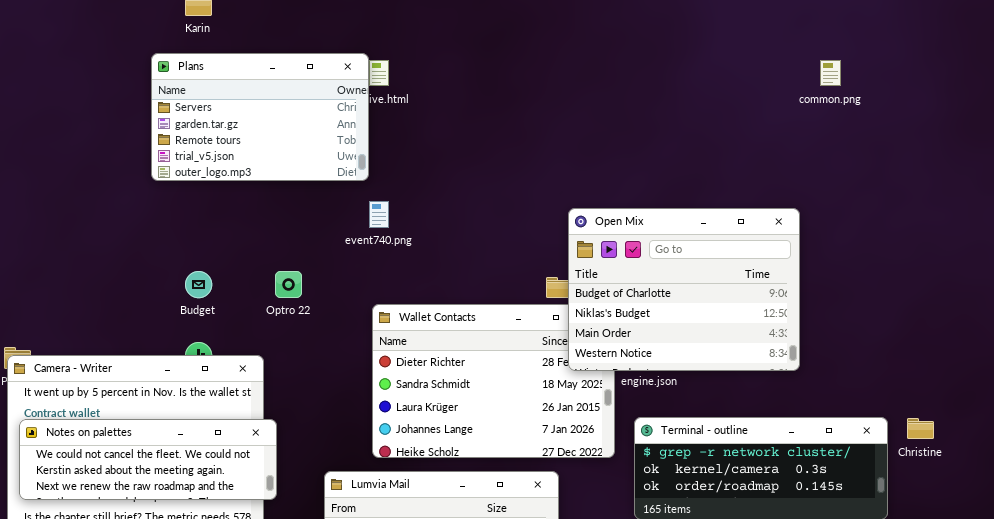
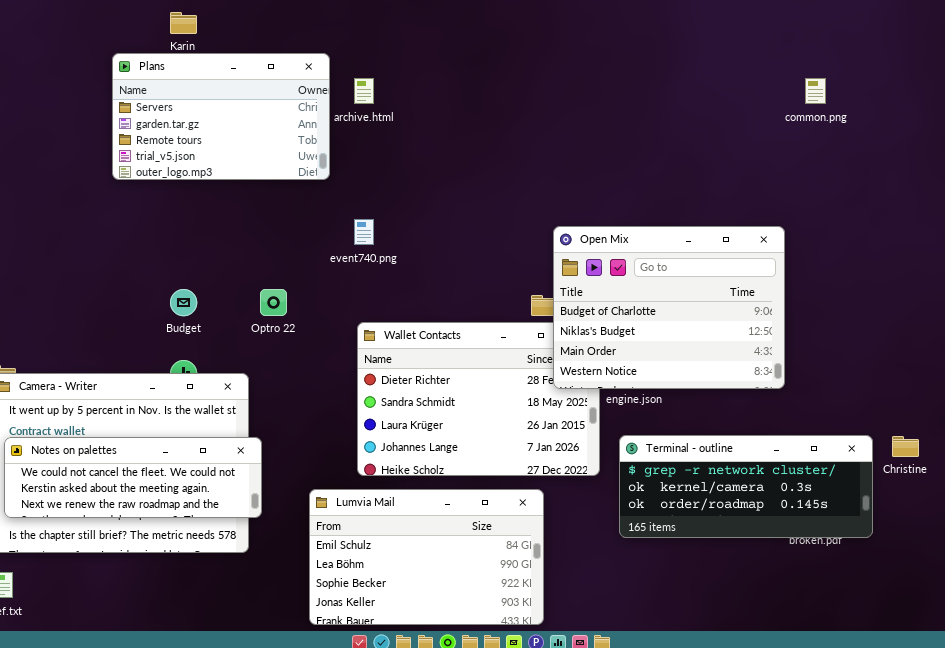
Plans: [151,53,369,181] -> [112,53,330,180], moved

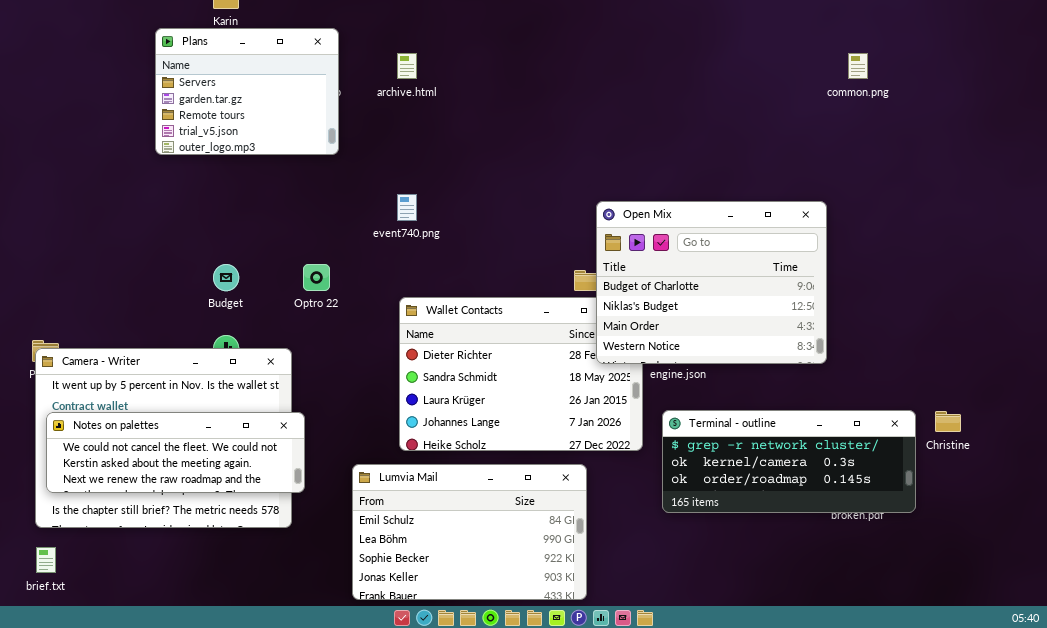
Plans: [112,53,330,180] -> [155,28,339,155], resized

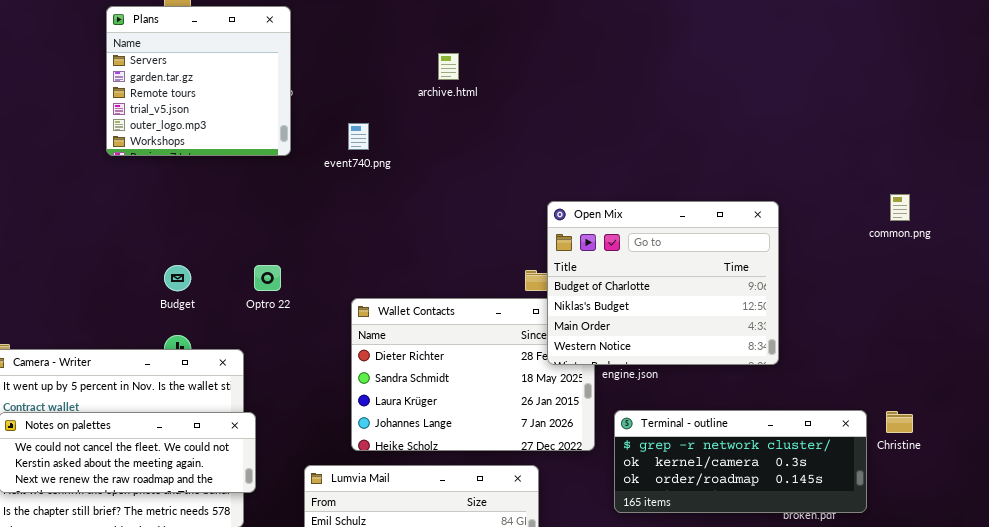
Plans: [155,28,339,155] -> [106,6,291,156], resized
archive.html: [397,53,417,79] -> [438,53,459,80], moved
common.png: [848,53,868,79] -> [890,194,910,221], moved
event740.png: [397,194,417,221] -> [348,123,369,150], moved

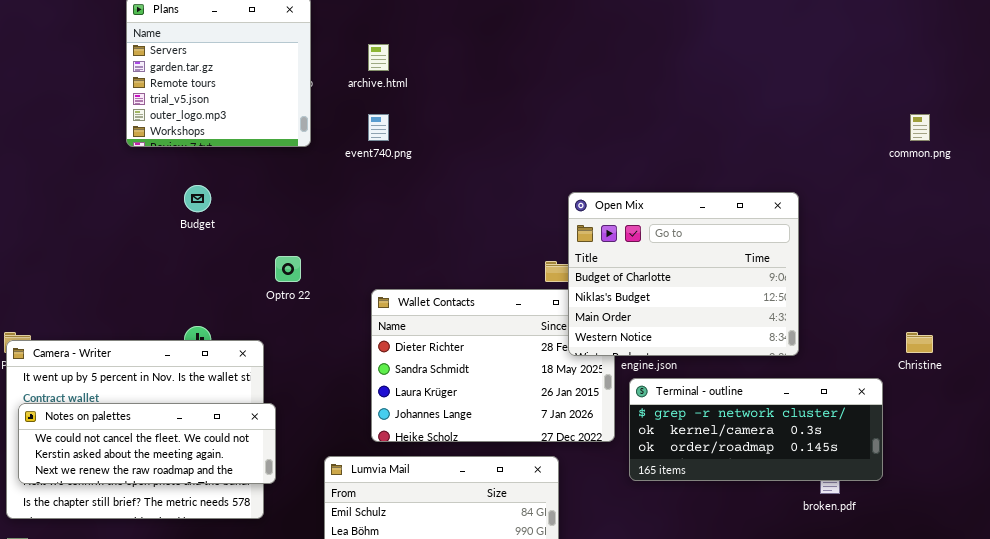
archive.html: [438,53,459,80] -> [368,44,389,71], moved
common.png: [890,194,910,221] -> [910,114,930,141], moved
Budget: [164,265,191,291] -> [184,185,211,212], moved
Terminal - outline: [614,410,867,513] -> [629,378,883,481], moved
Christine: [886,411,913,433] -> [906,332,933,353], moved

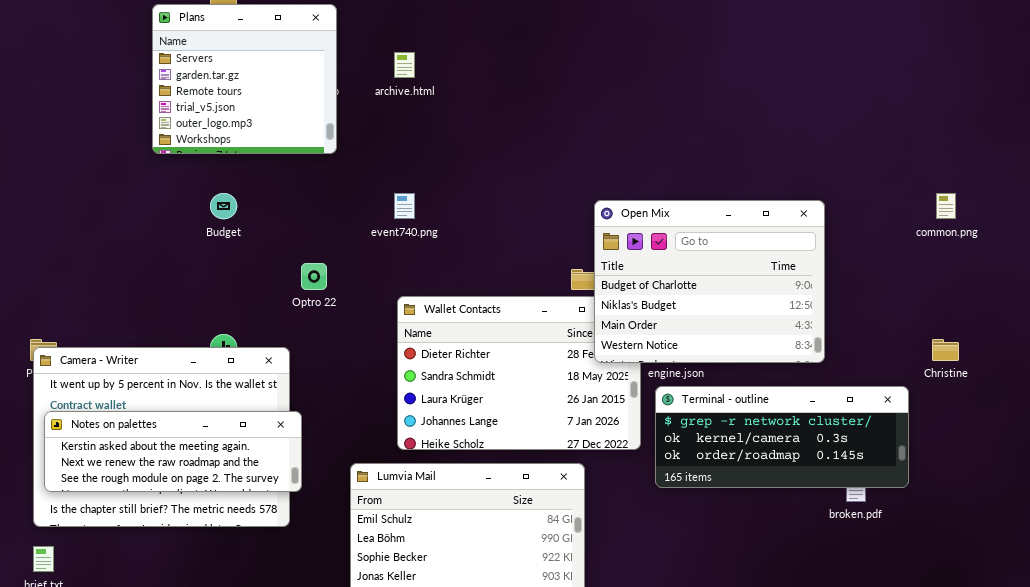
event740.png: [368,114,389,141] -> [394,193,415,219], moved
common.png: [910,114,930,141] -> [936,193,956,219], moved
Notes on palettes: [18,403,276,484] -> [44,411,302,492], scrolled down 1 row

